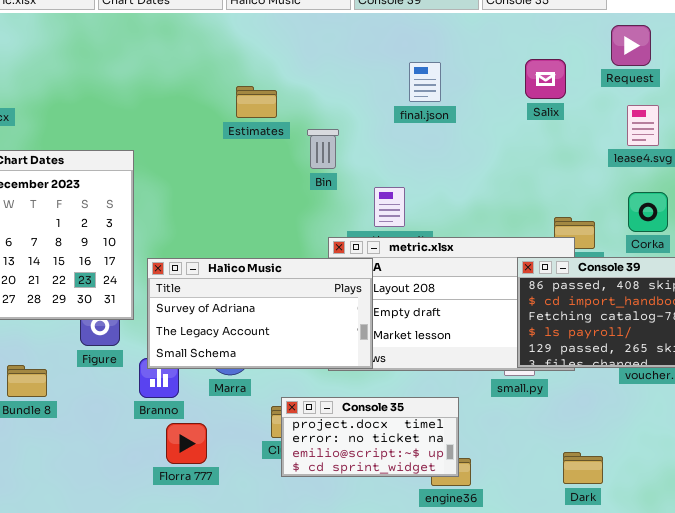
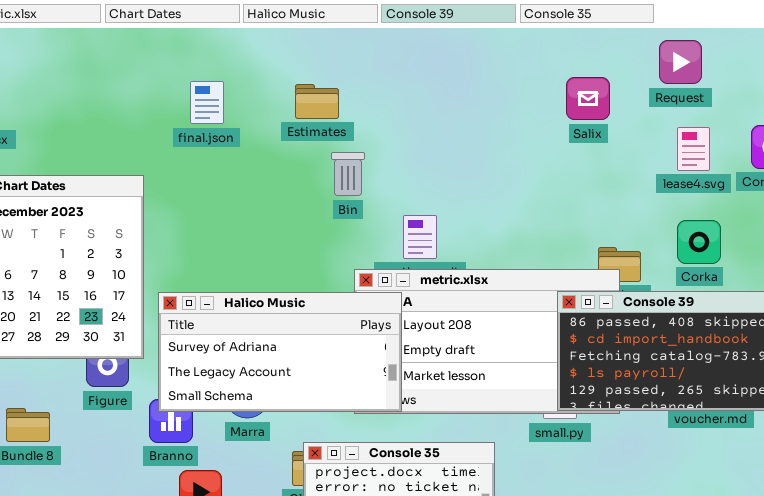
final.json: [409,62,441,102] -> [190,81,224,124], moved
Estimates: [236,86,277,118] -> [295,84,339,119], moved

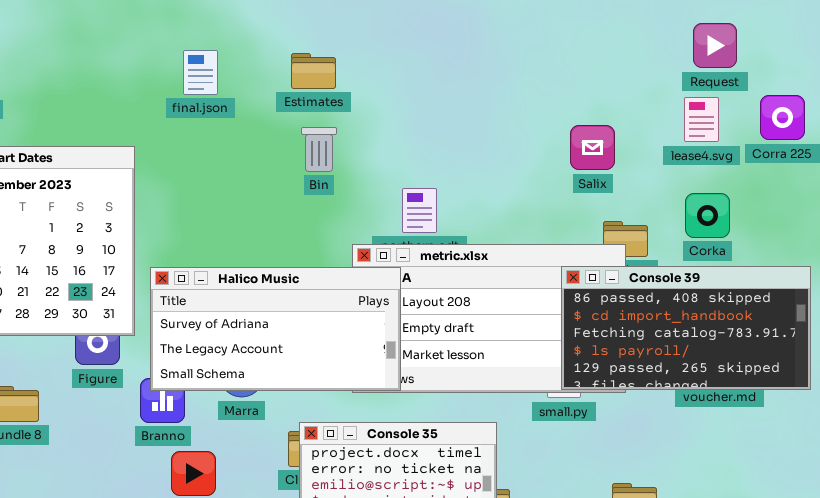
Request: [659,40,702,84] -> [693,23,737,68], moved
Salix: [566,77,610,120] -> [570,125,615,170], moved
Bin: [331,152,365,196] -> [301,127,337,172], moved

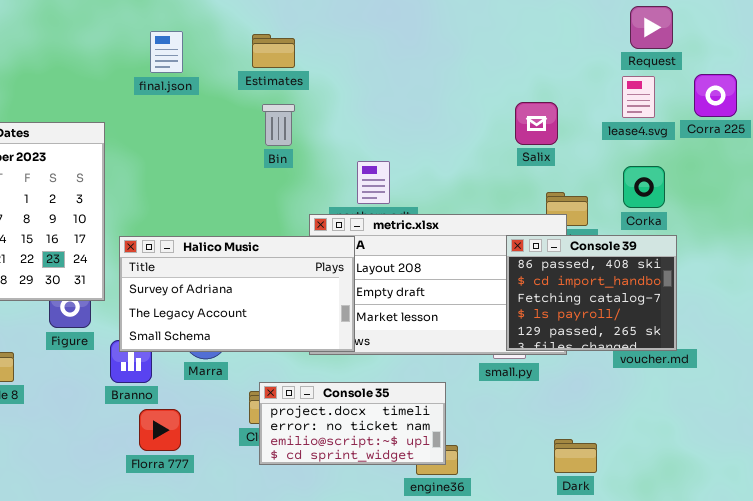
Console 39: [561,266,811,390] -> [506,235,677,351], resized

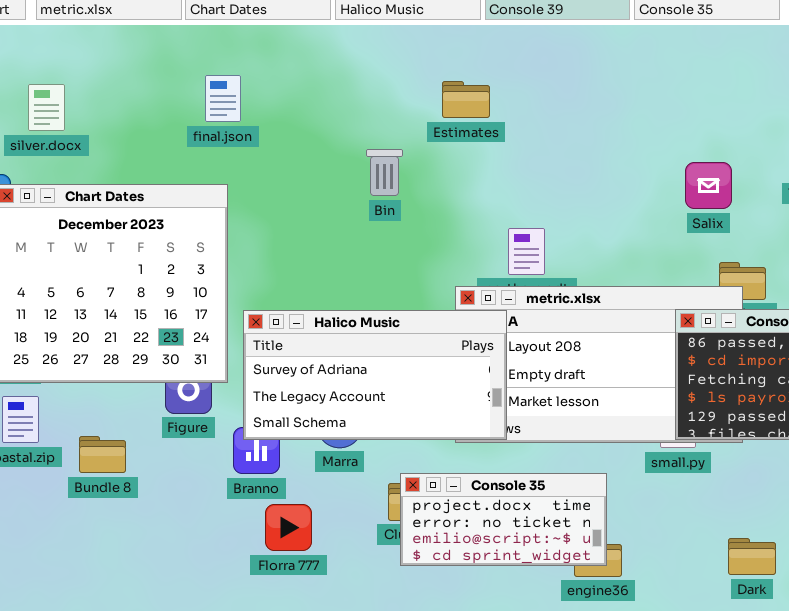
final.json: [150,31,183,73] -> [205,75,241,122], moved
Estimates: [252,34,295,68] -> [442,81,490,118], moved
Bin: [262,104,295,146] -> [366,149,403,196], moved

